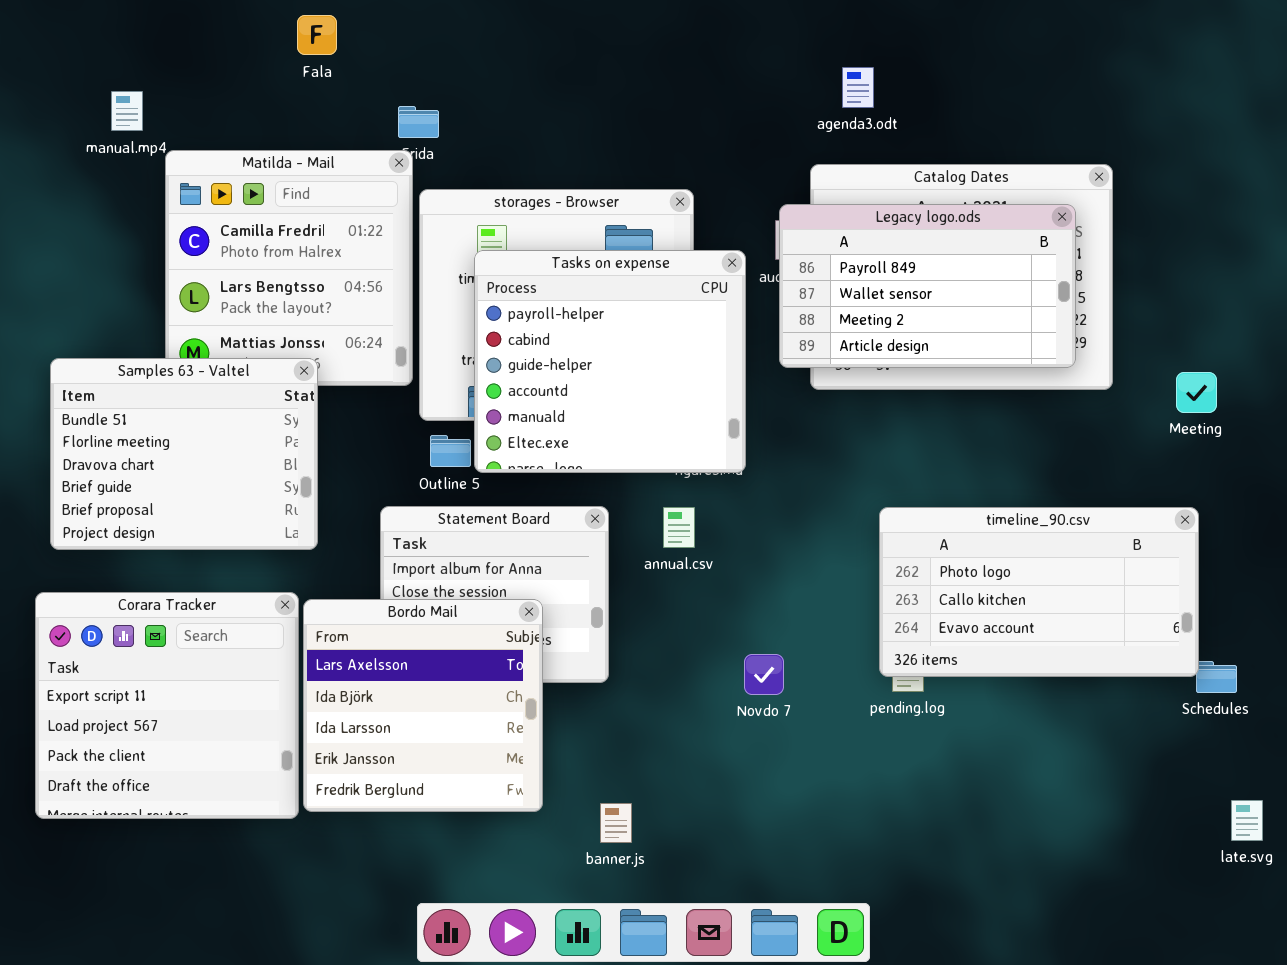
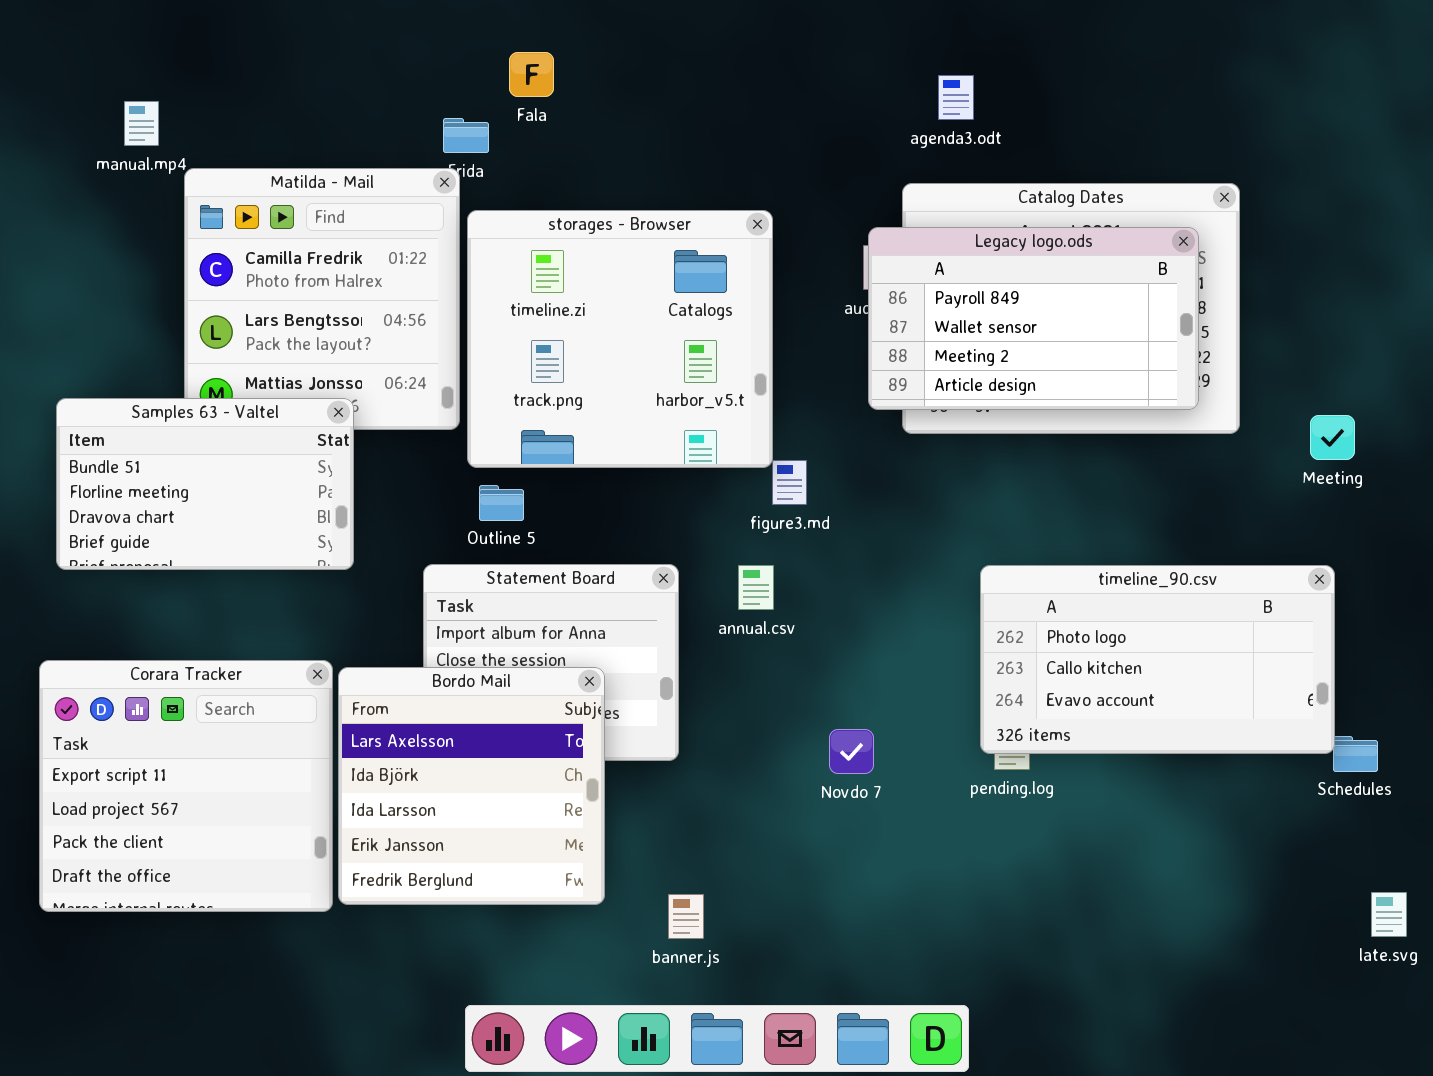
Fala: [297,15,337,55] -> [509,52,554,97], moved
Tasks on expense: [474,250,746,473] -> none, closed
Samples 63 - Valtel: [50,358,318,550] -> [56,398,354,570], resized

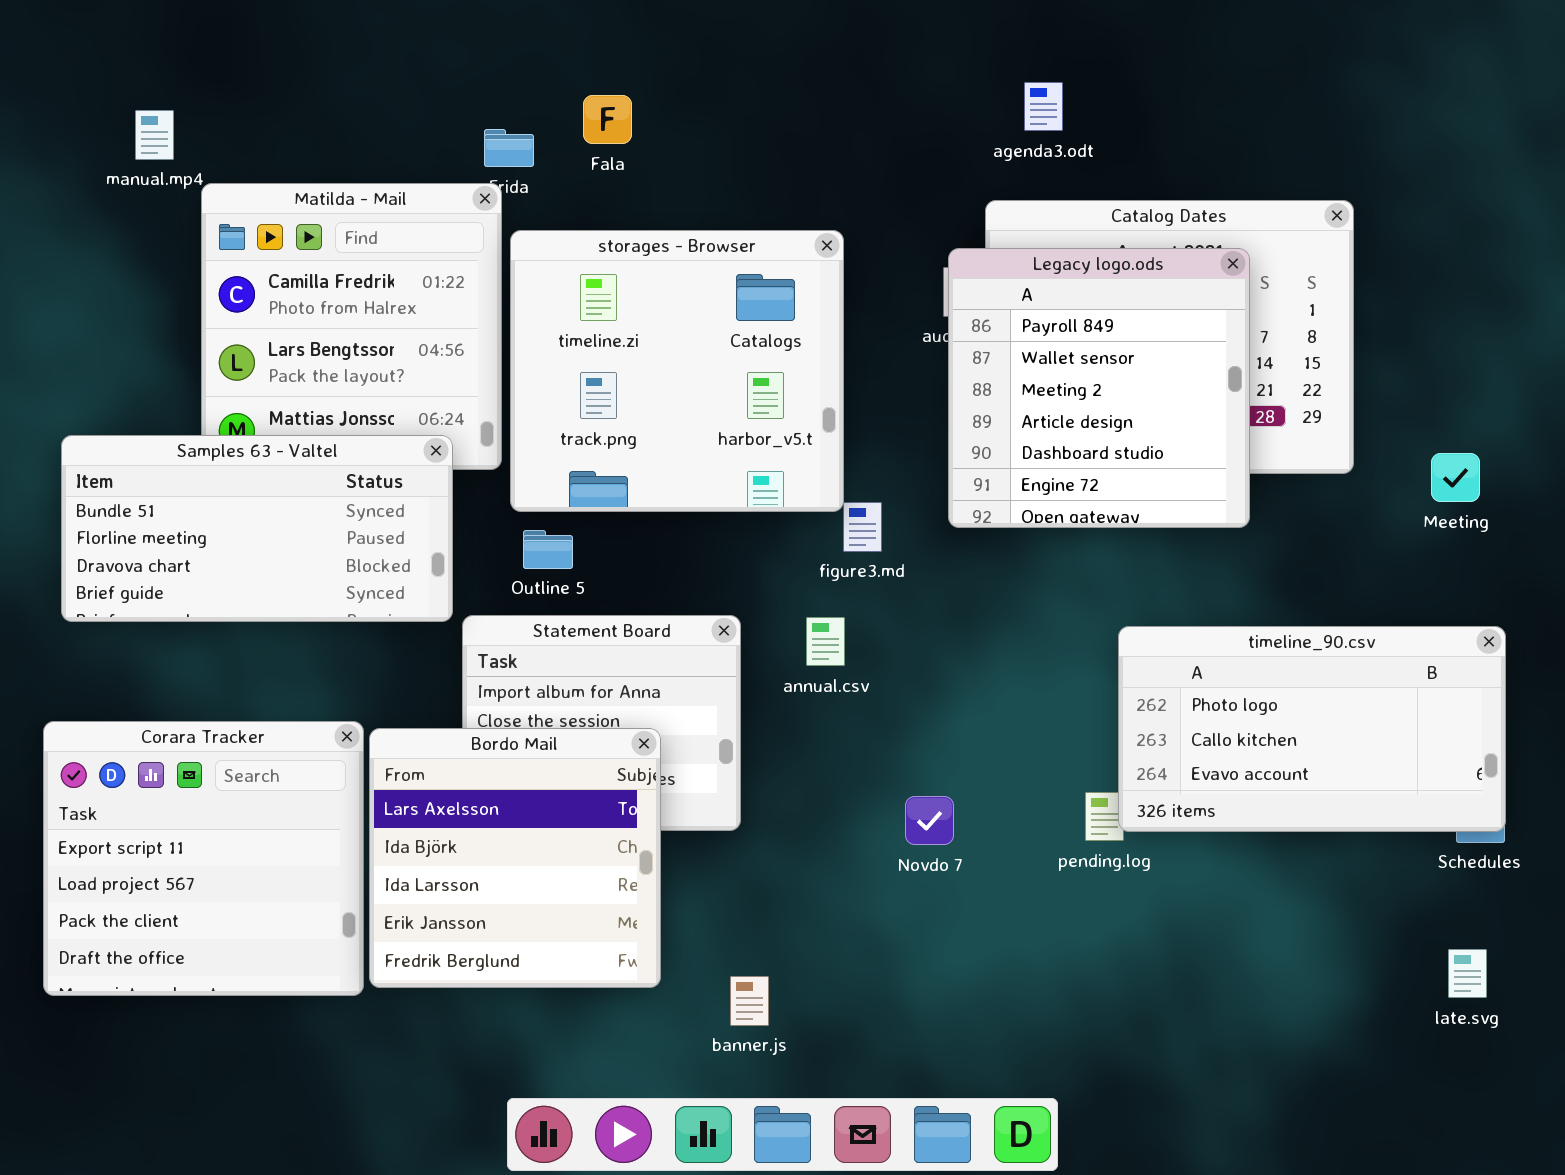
Fala: [509,52,554,97] -> [583,95,632,144], moved
Legacy logo.ods: [868,227,1199,410] -> [948,248,1250,528], resized
Samples 63 - Valtel: [56,398,354,570] -> [61,435,453,622], resized
timeline_90.csv: [980,565,1335,754] -> [1118,626,1506,832], moved
late.svg: [1371,892,1407,937] -> [1448,949,1487,998], moved

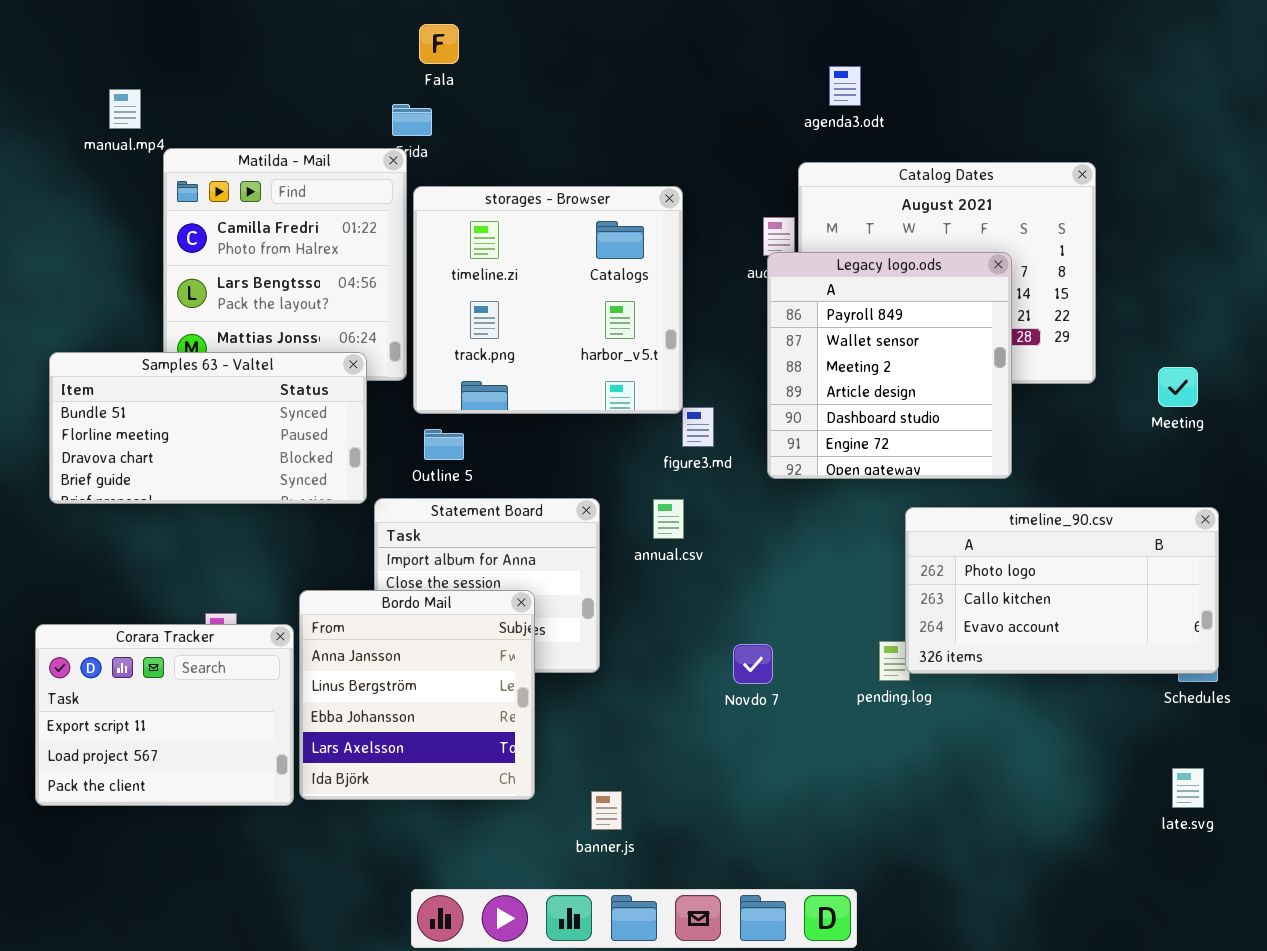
Fala: [583,95,632,144] -> [419,24,459,64], moved
Legacy logo.ods: [948,248,1250,528] -> [767,252,1012,479], moved
Corara Tracker: [43,721,364,996] -> [35,624,294,806], resized
Bordo Mail: [369,728,661,988] -> [299,590,535,800], scrolled up 3 rows

